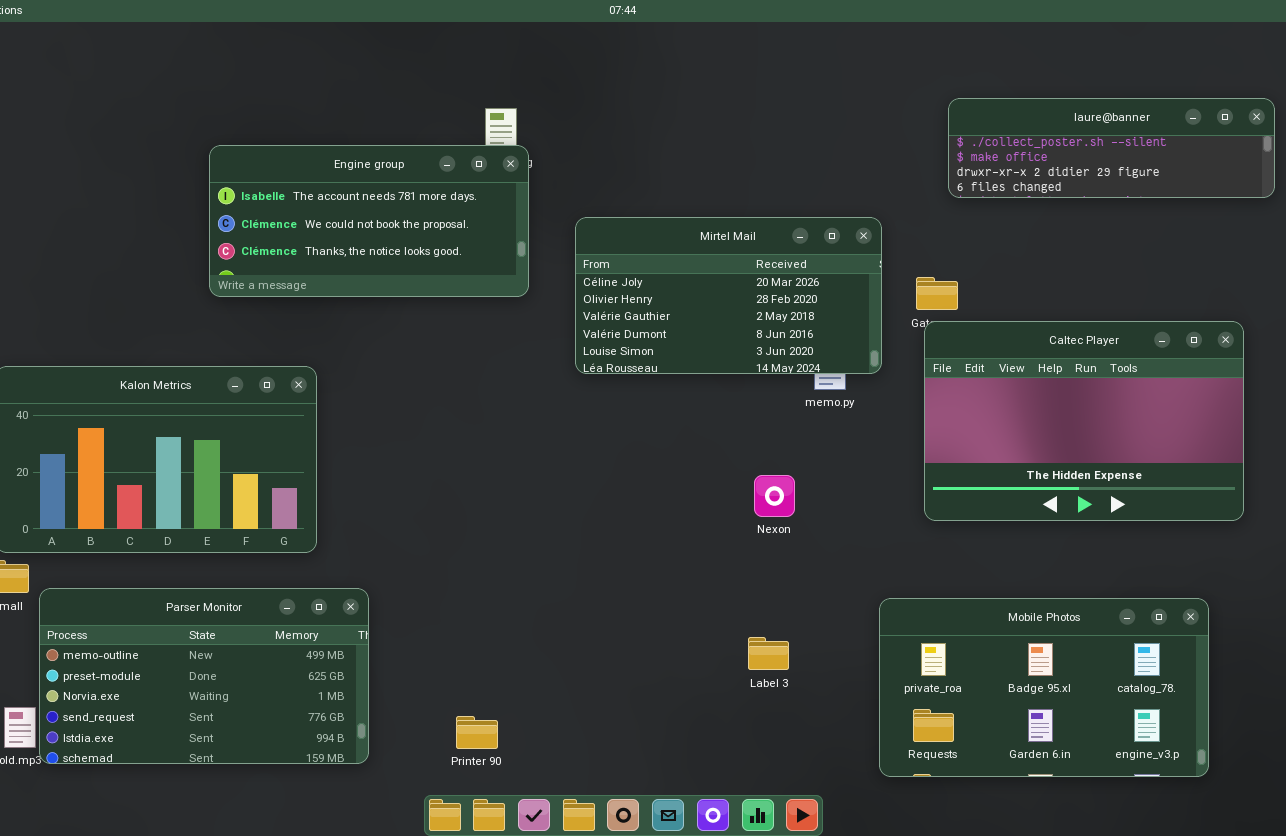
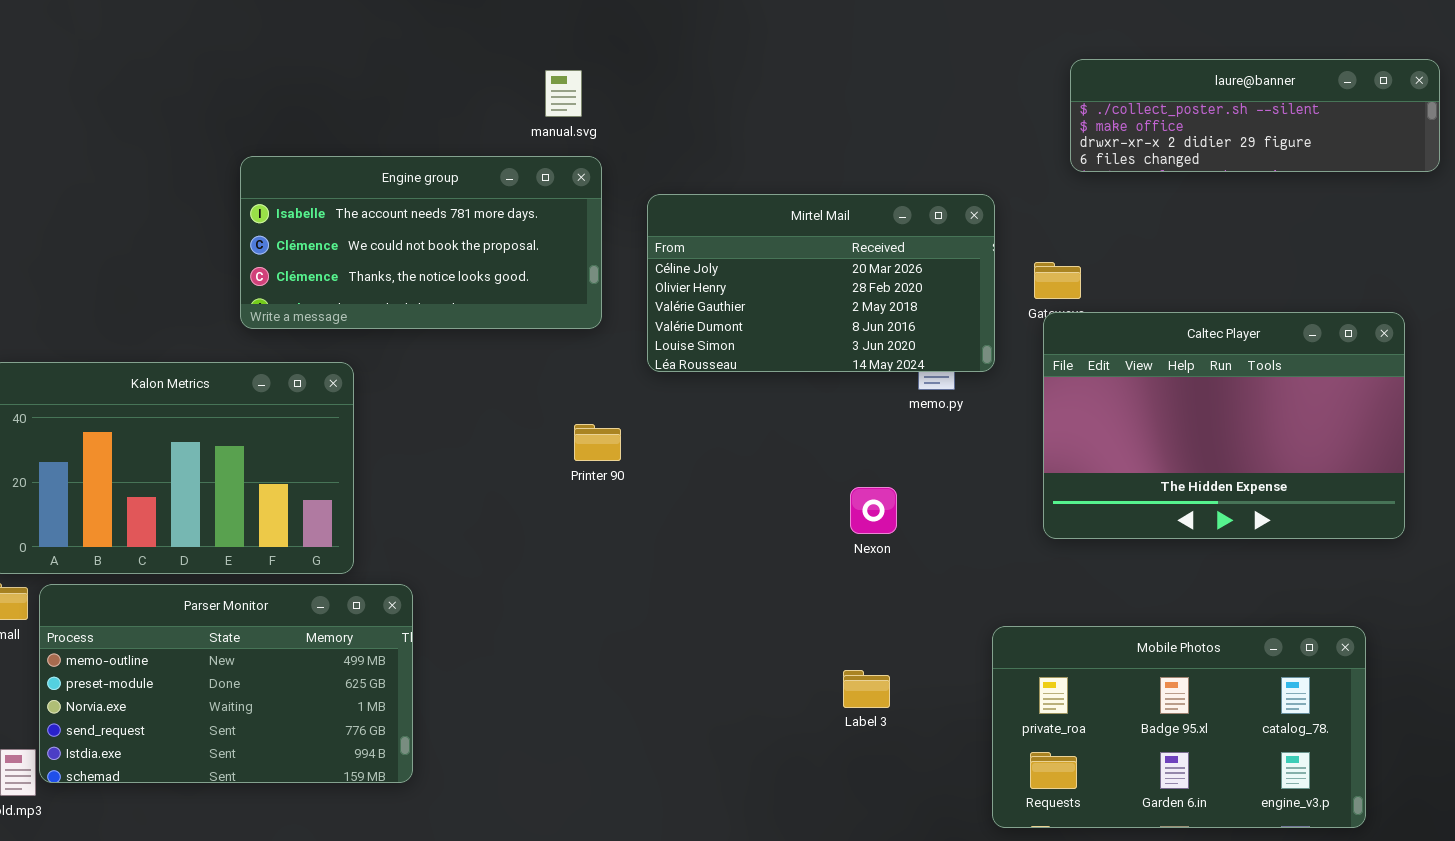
Engine group: [209,145,529,297] -> [240,156,602,329], moved
Parser Monitor: [39,588,369,764] -> [39,584,413,783], moved
Printer 90: [456,716,498,749] -> [574,424,621,461], moved

